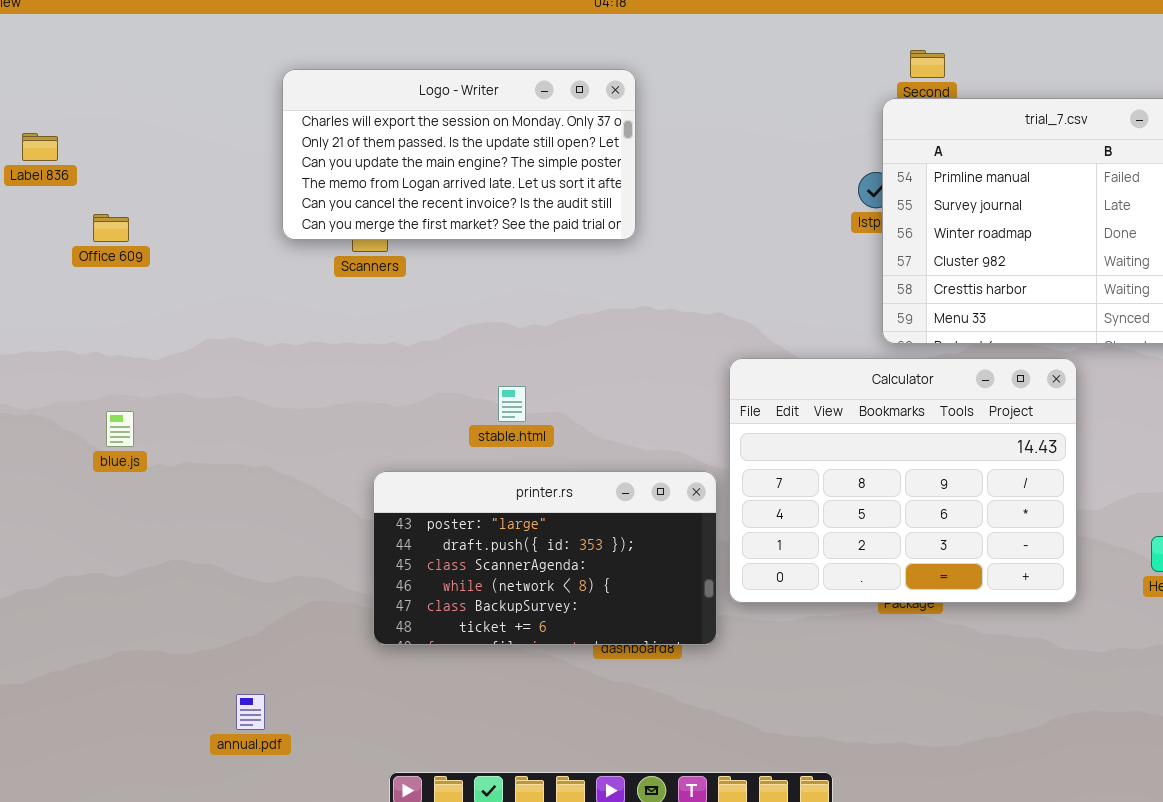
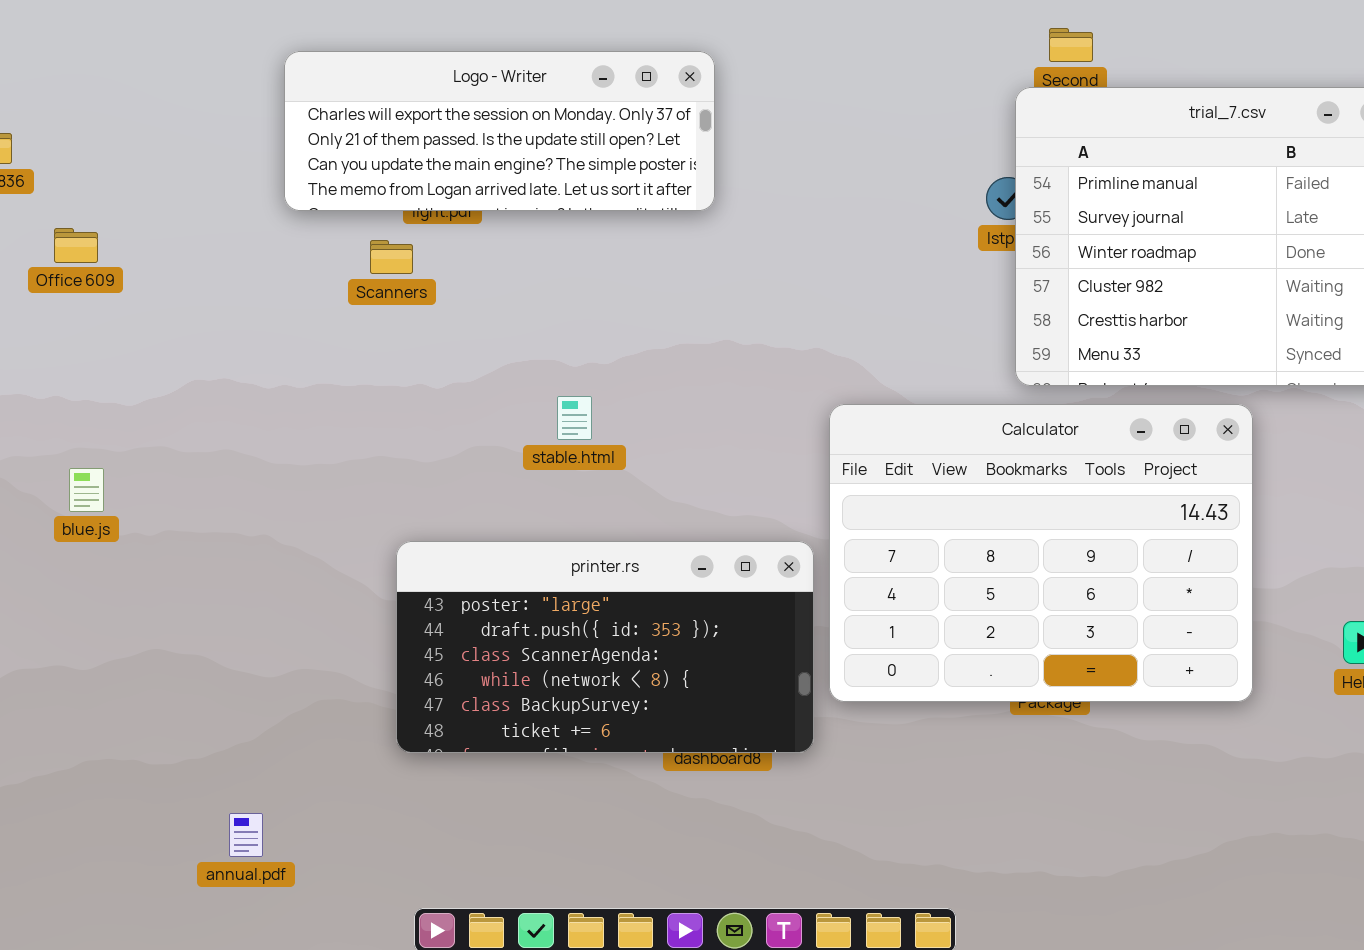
Logo - Writer: [282,69,636,240] -> [284,51,715,211], resized
stable.html: [498,386,526,422] -> [557,396,592,440], moved

